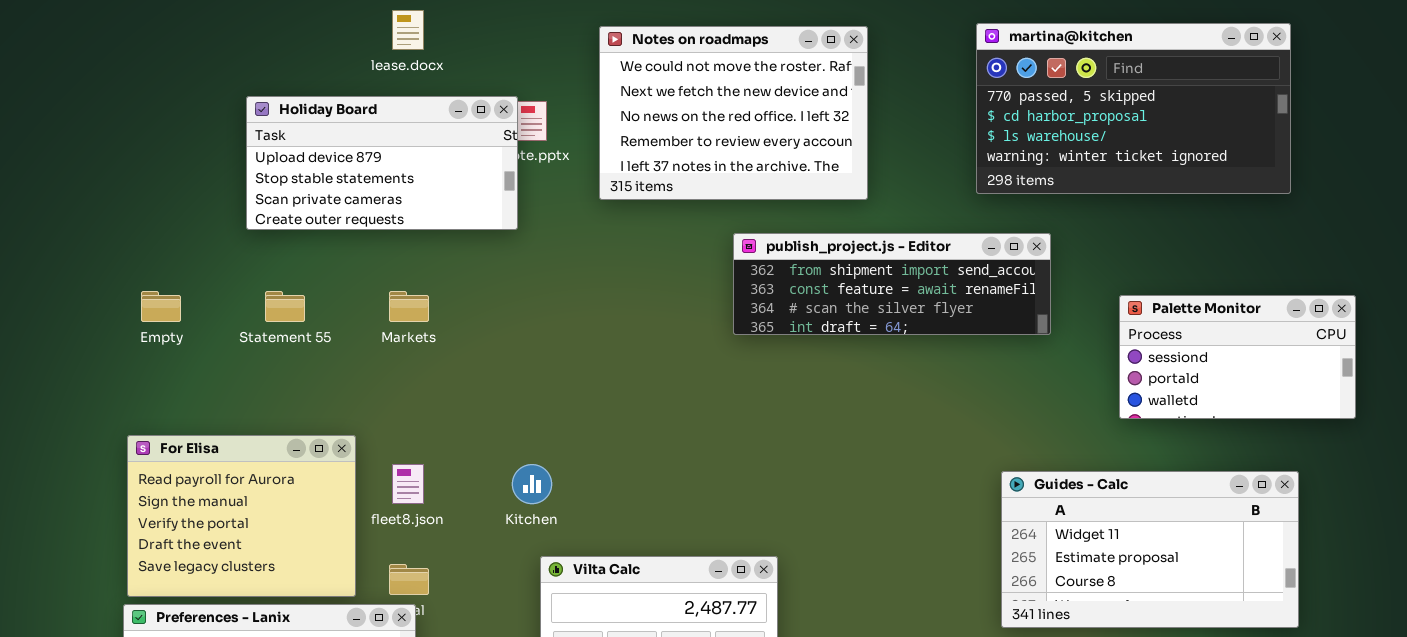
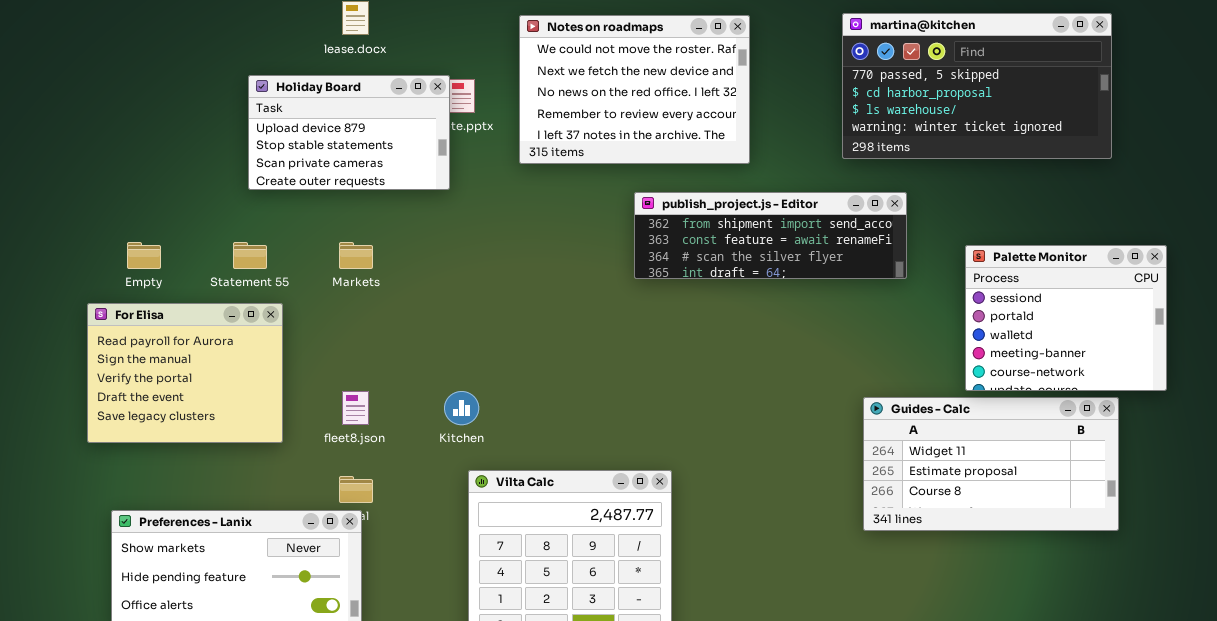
Holiday Board: [246,96,518,230] -> [248,75,450,190], resized
Palette Monitor: [1119,295,1356,419] -> [965,245,1167,391], resized
For Elisa: [127,435,356,597] -> [87,303,283,443], moved

